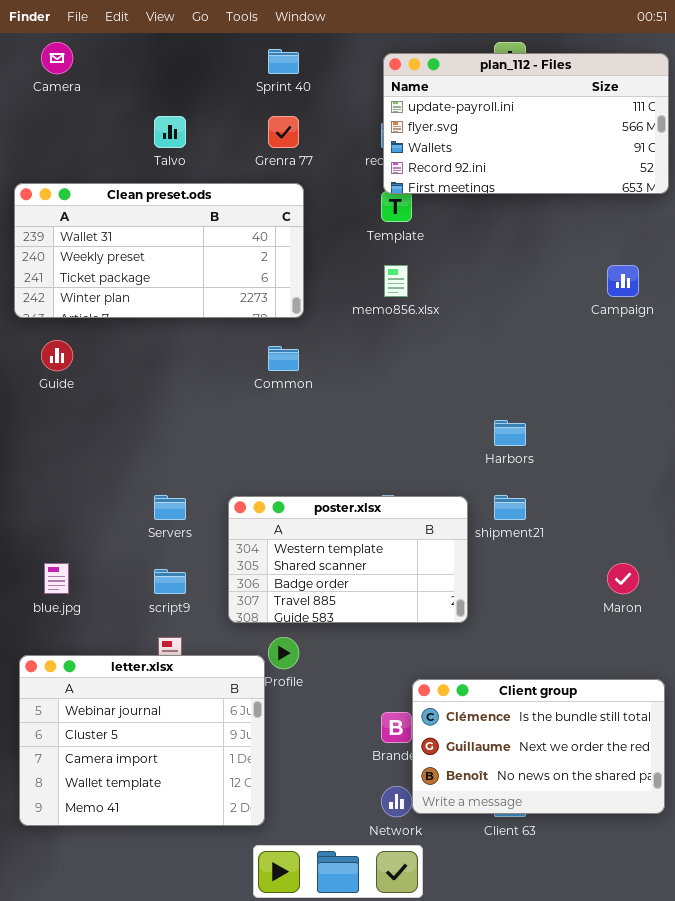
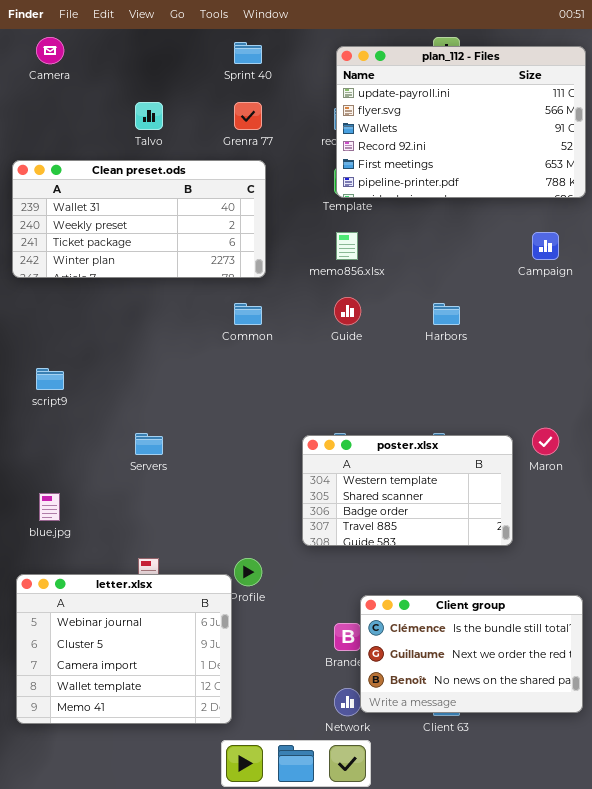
plan_112 - Files: [383,53,669,194] -> [336,46,586,198], resized
Guide: [41,340,73,371] -> [334,297,361,325], moved
Harbors: [494,420,526,446] -> [433,303,460,325], moved
poster.xlsx: [228,496,468,623] -> [302,435,513,546], moved
Maron: [607,563,639,594] -> [532,428,559,455], moved
script9: [154,569,186,594] -> [36,368,64,390], moved

